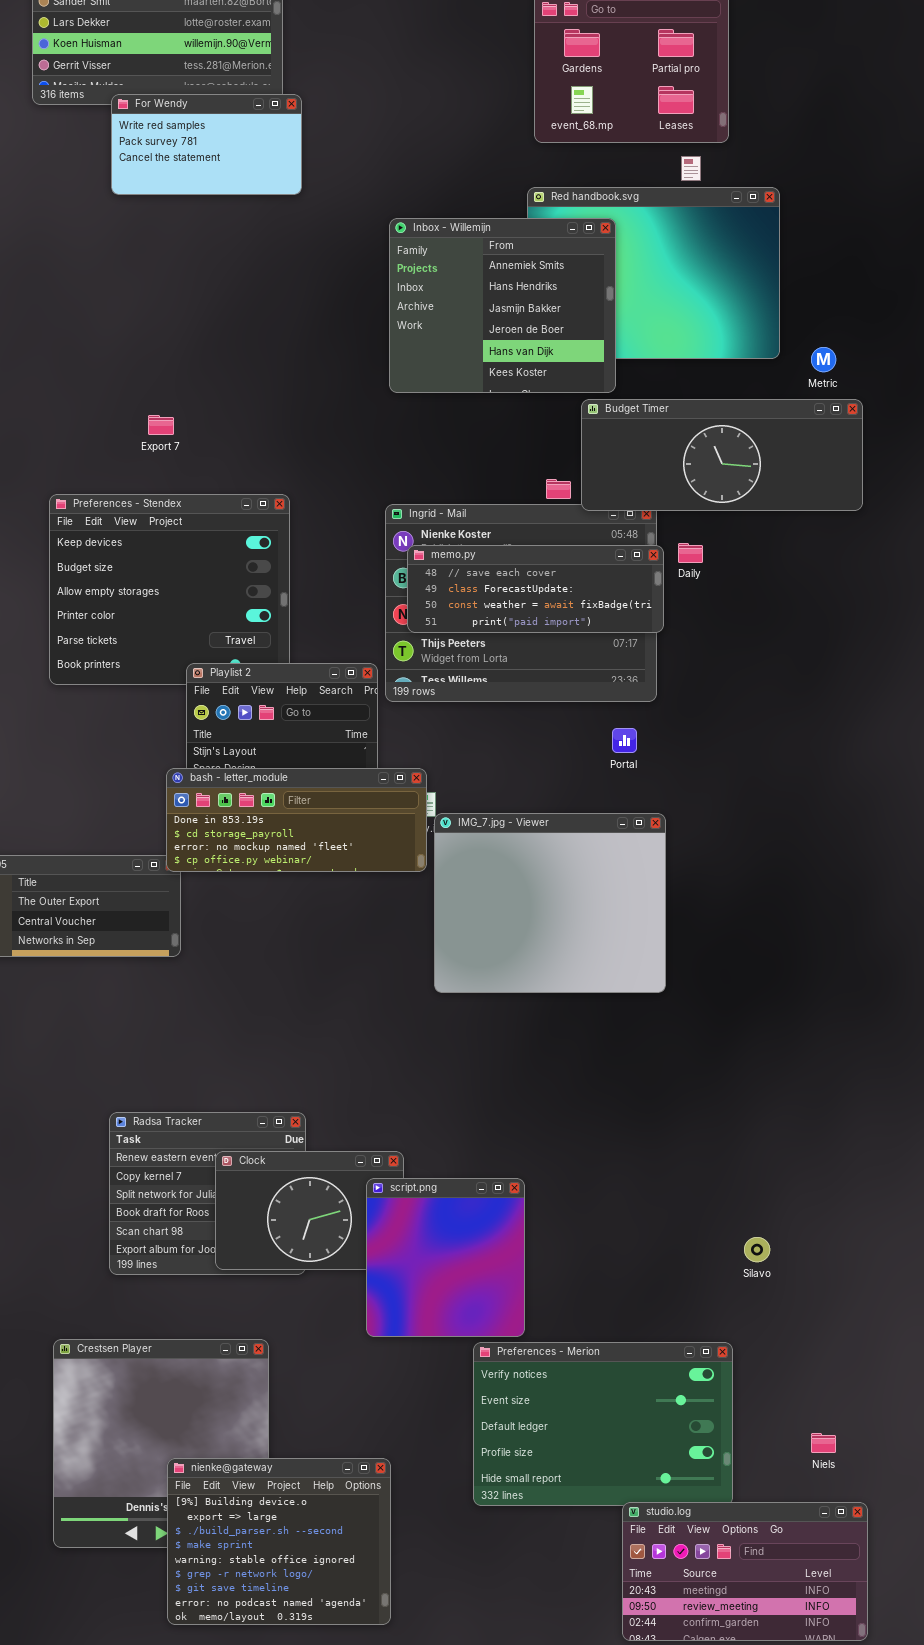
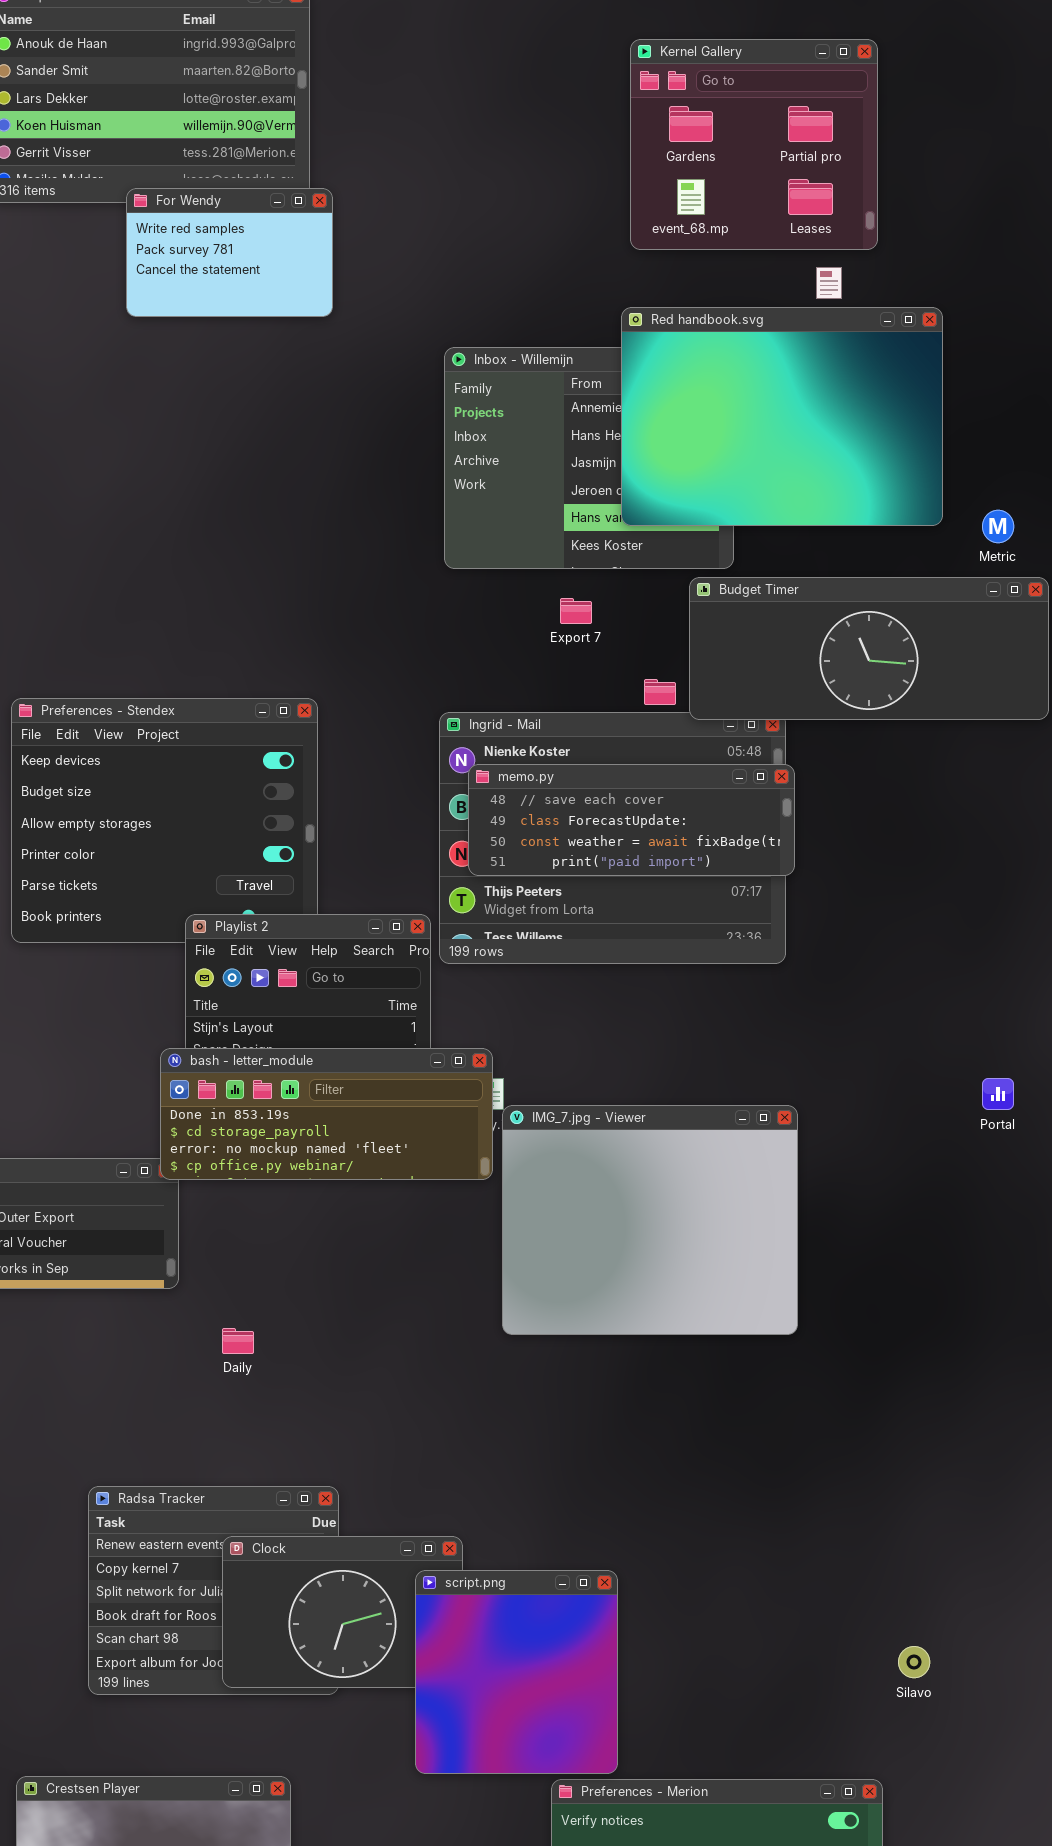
For Wendy: [111,94,302,195] -> [126,188,333,317], resized
Red handbook.svg: [527,187,780,359] -> [621,307,943,526], raised
Export 7: [148,415,174,435] -> [560,598,592,624], moved
Daily: [678,543,703,563] -> [222,1328,254,1354], moved
Portal: [612,728,637,753] -> [982,1078,1014,1110], moved

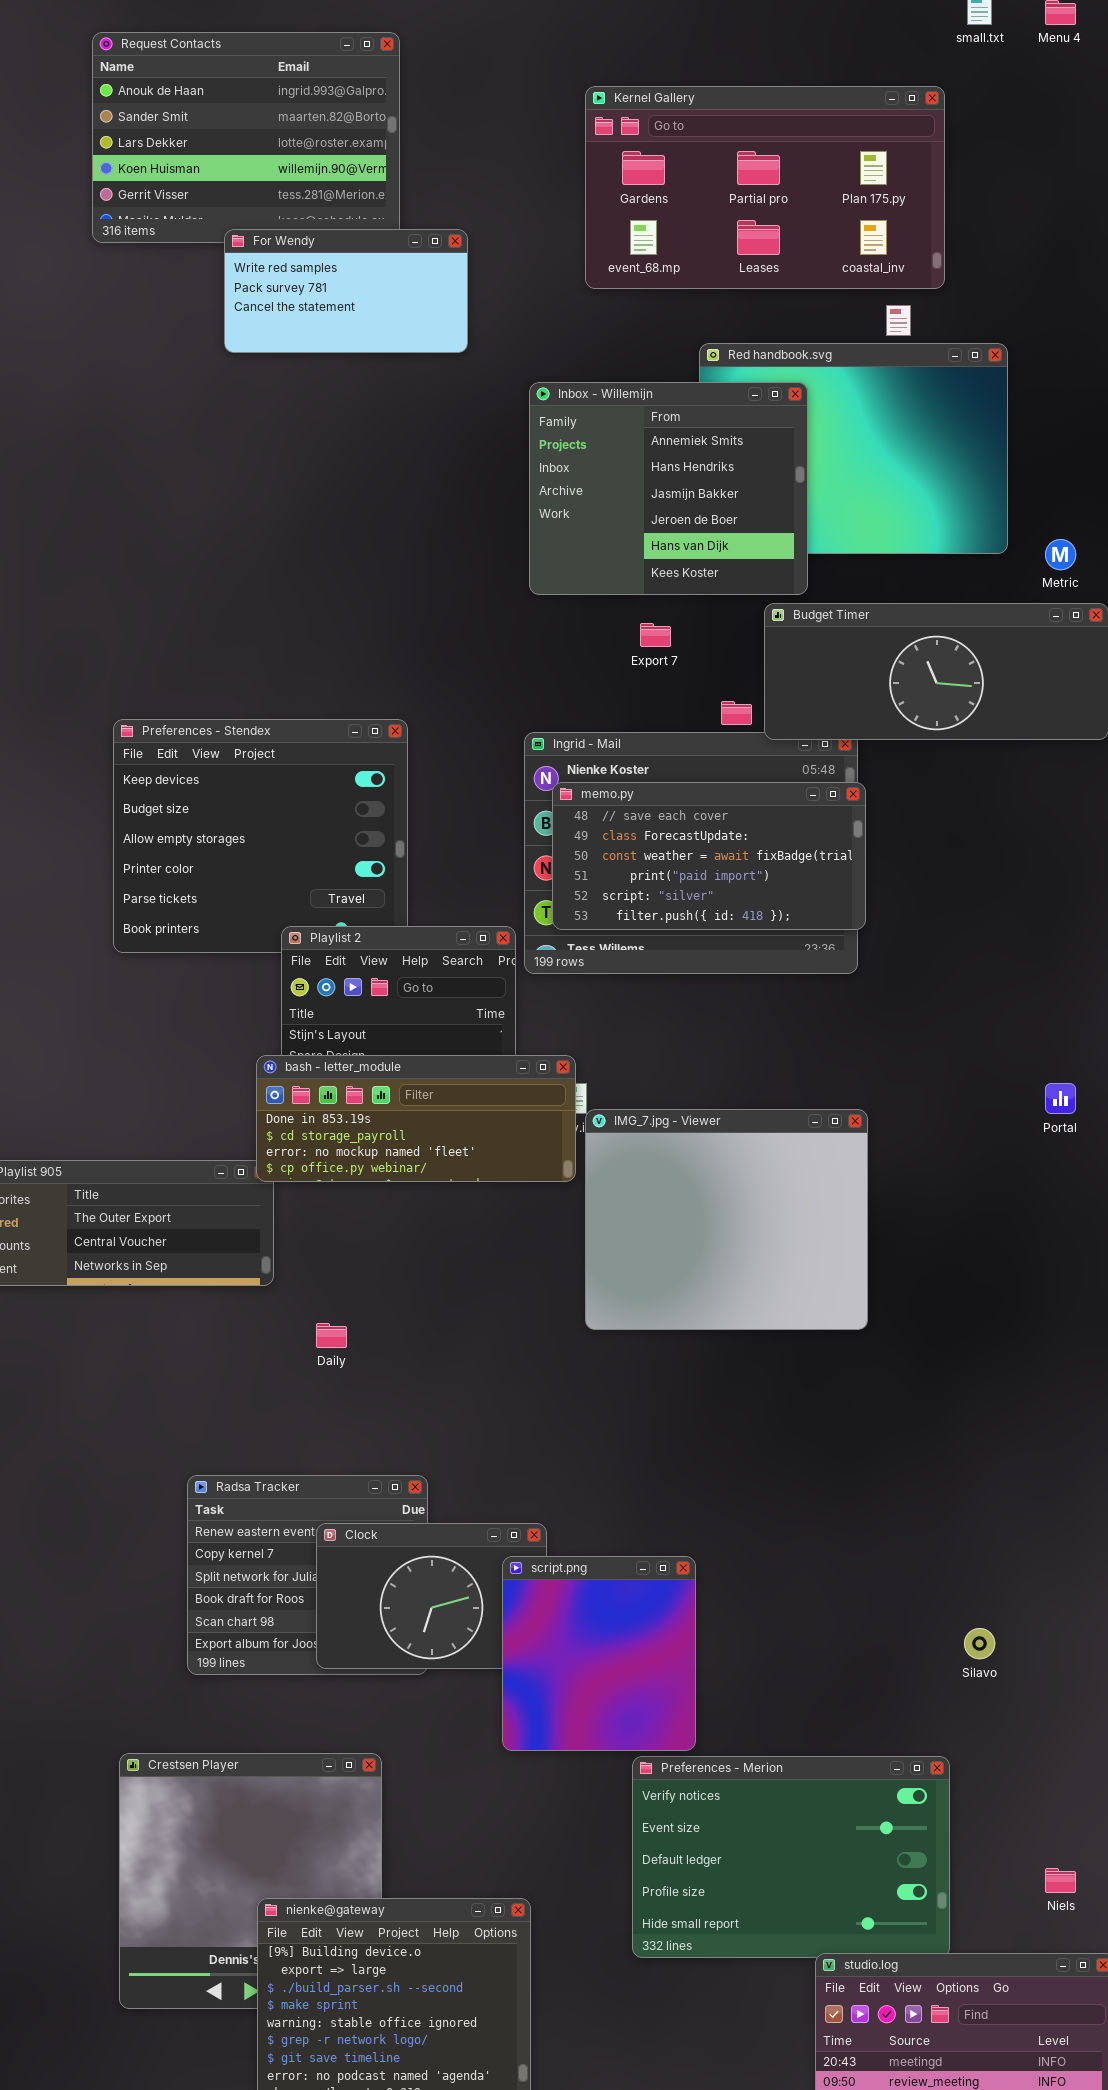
Kernel Gallery: [630,39,878,250] -> [585,86,945,289], resized
For Wendy: [126,188,333,317] -> [224,229,468,353], resized
Inbox - Willemijn: [444,347,734,569] -> [529,382,808,595], raised
memo.py: [468,764,795,876] -> [552,782,866,930], resized

